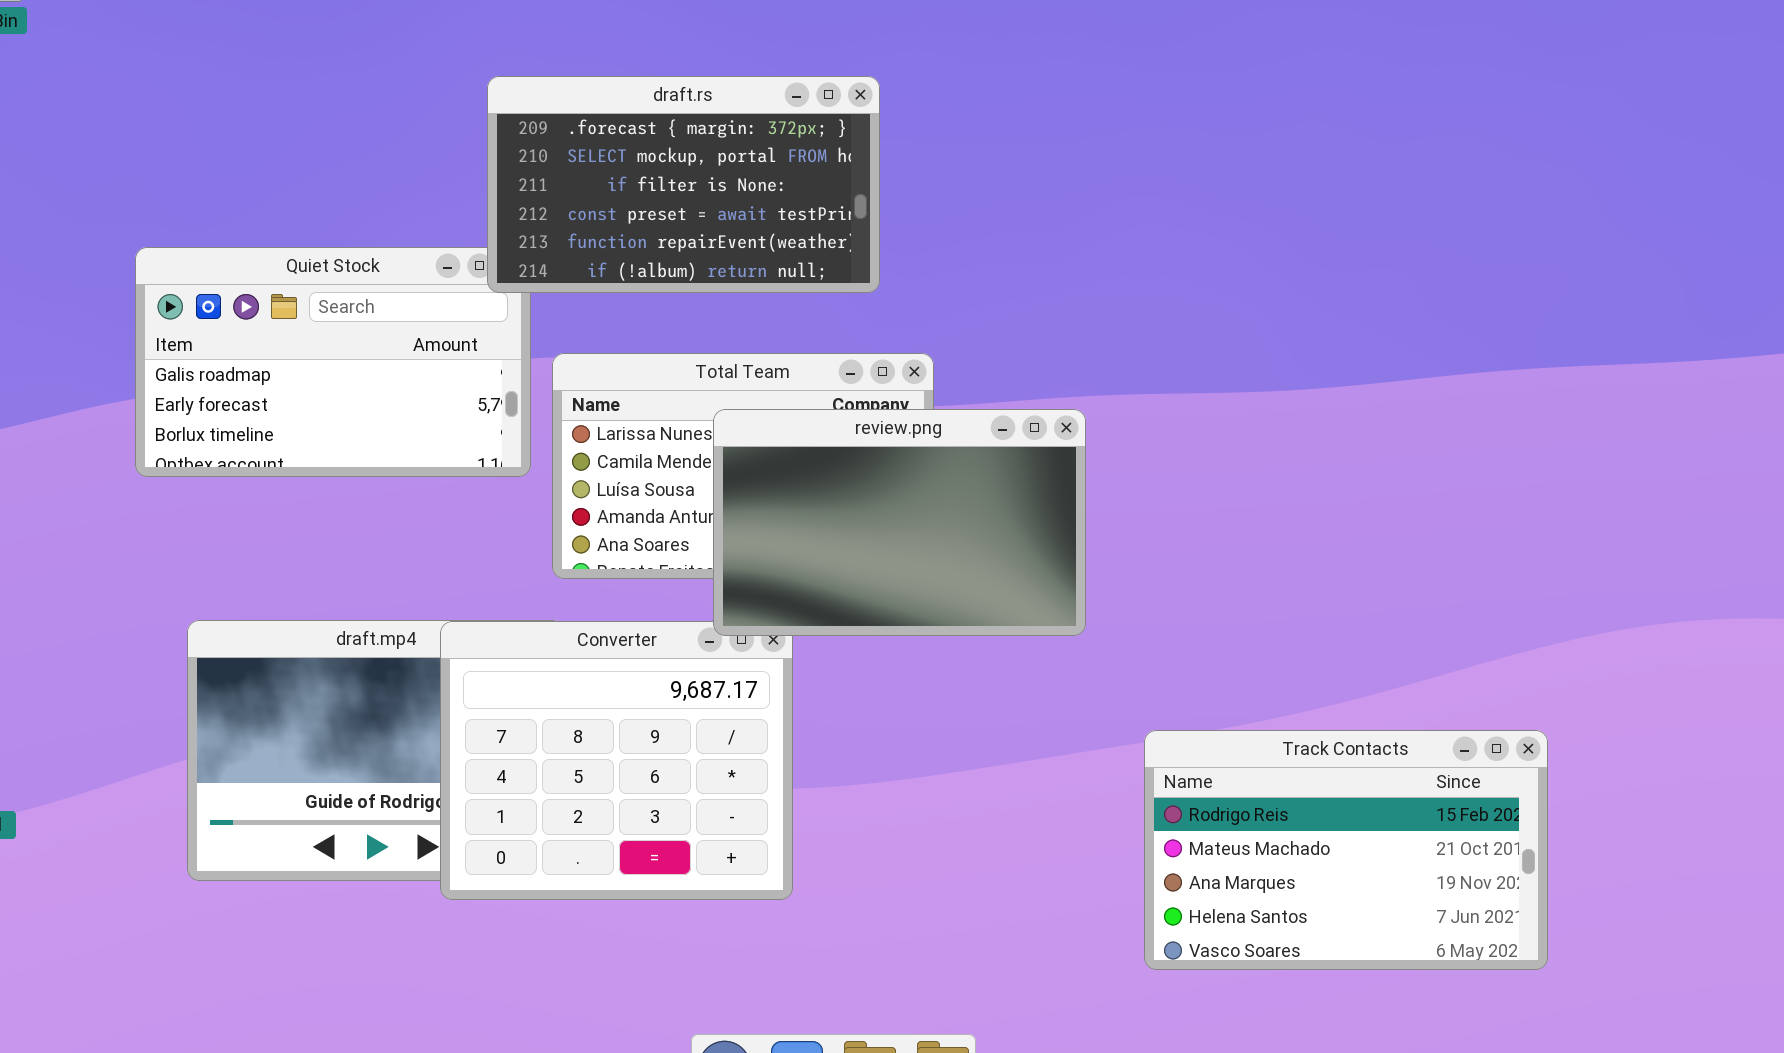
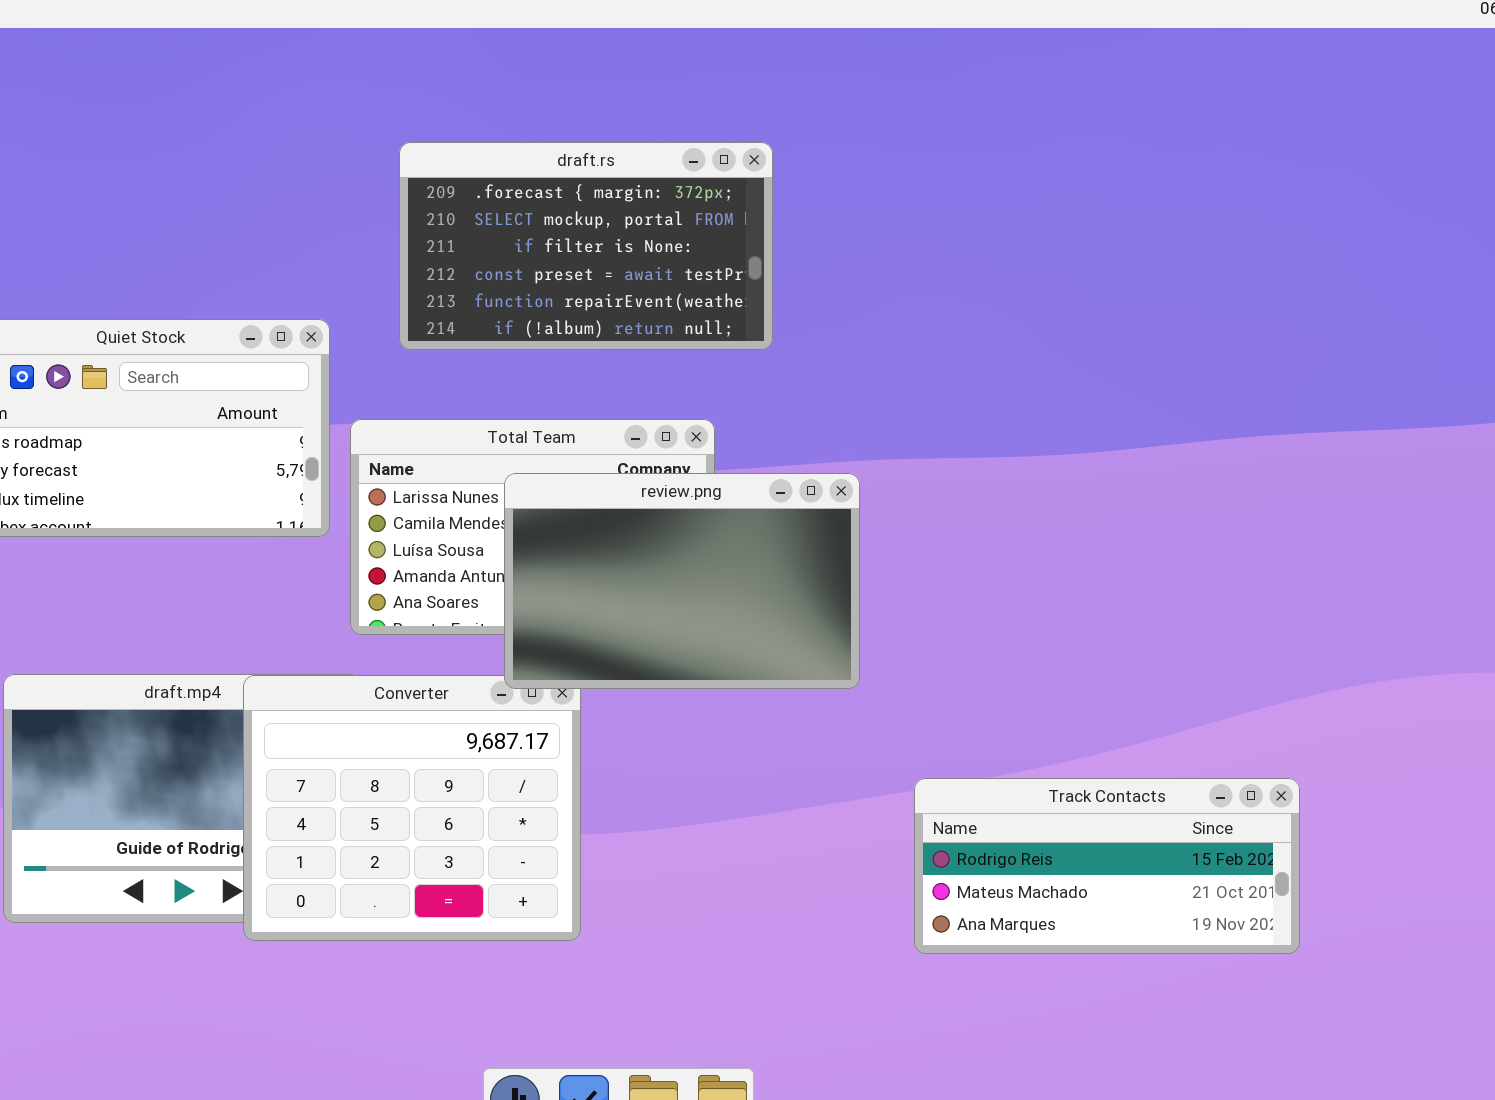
draft.rs: [487,76,880,293] -> [399,142,773,350], moved
Track Contacts: [1144,730,1548,970] -> [914,778,1300,954], resized

